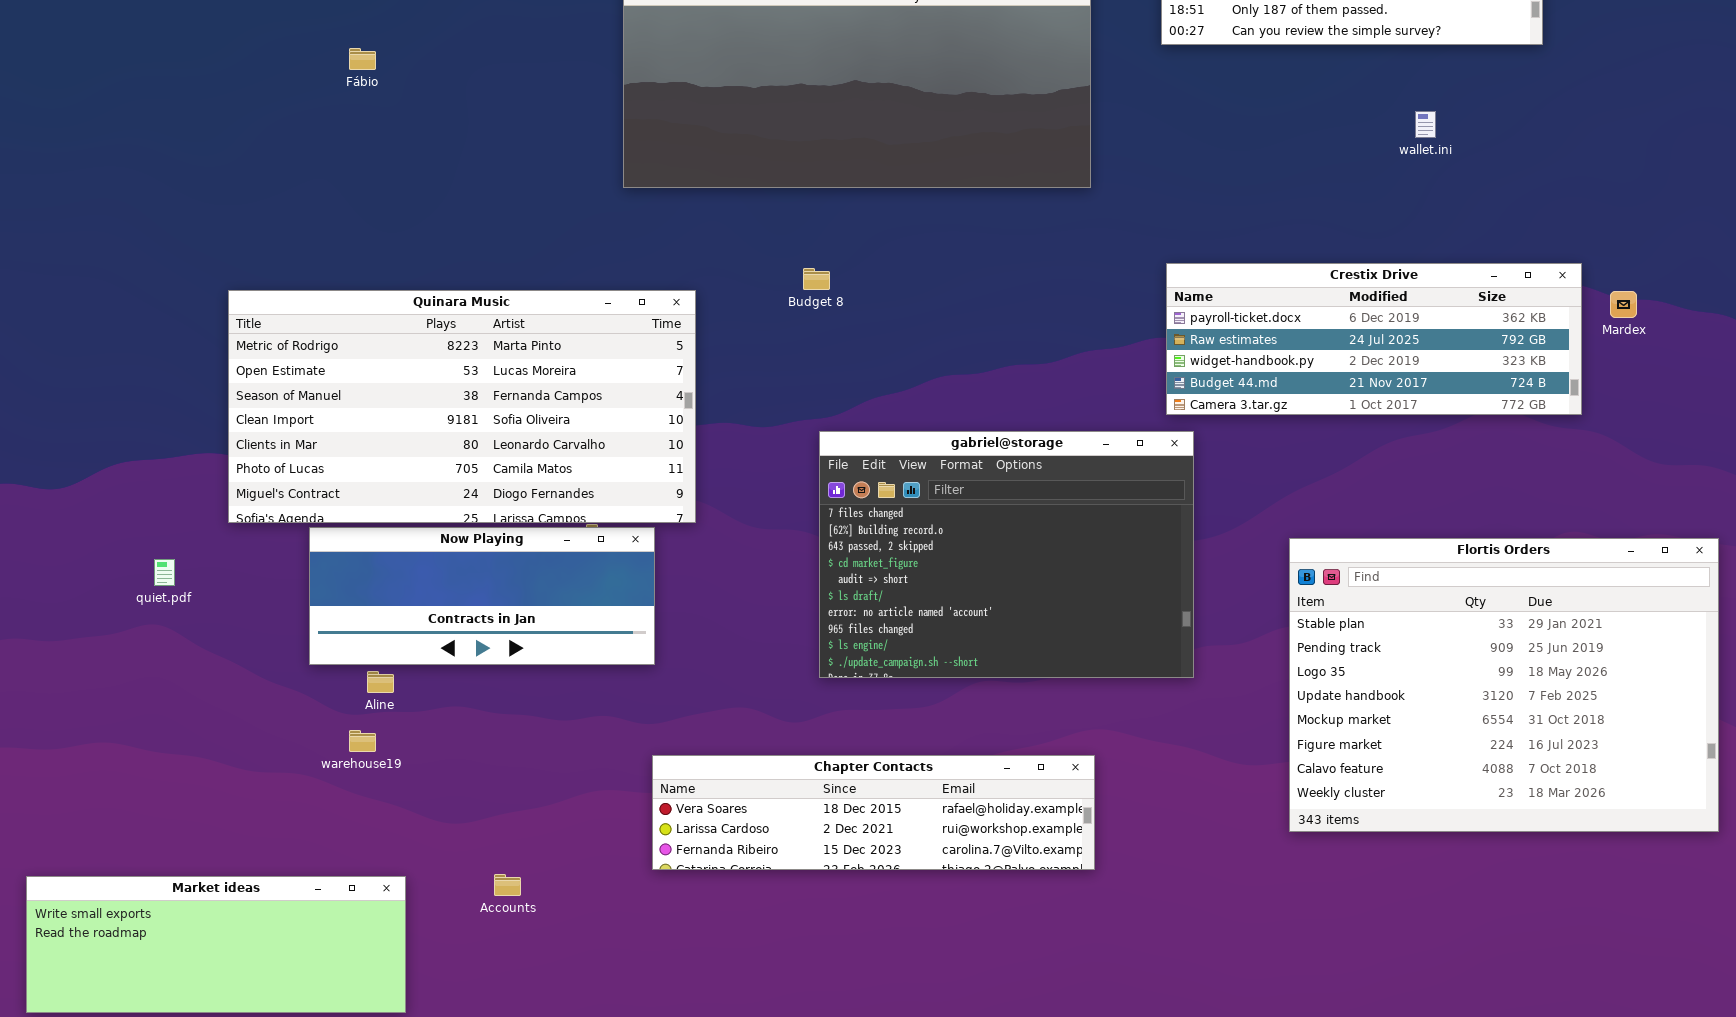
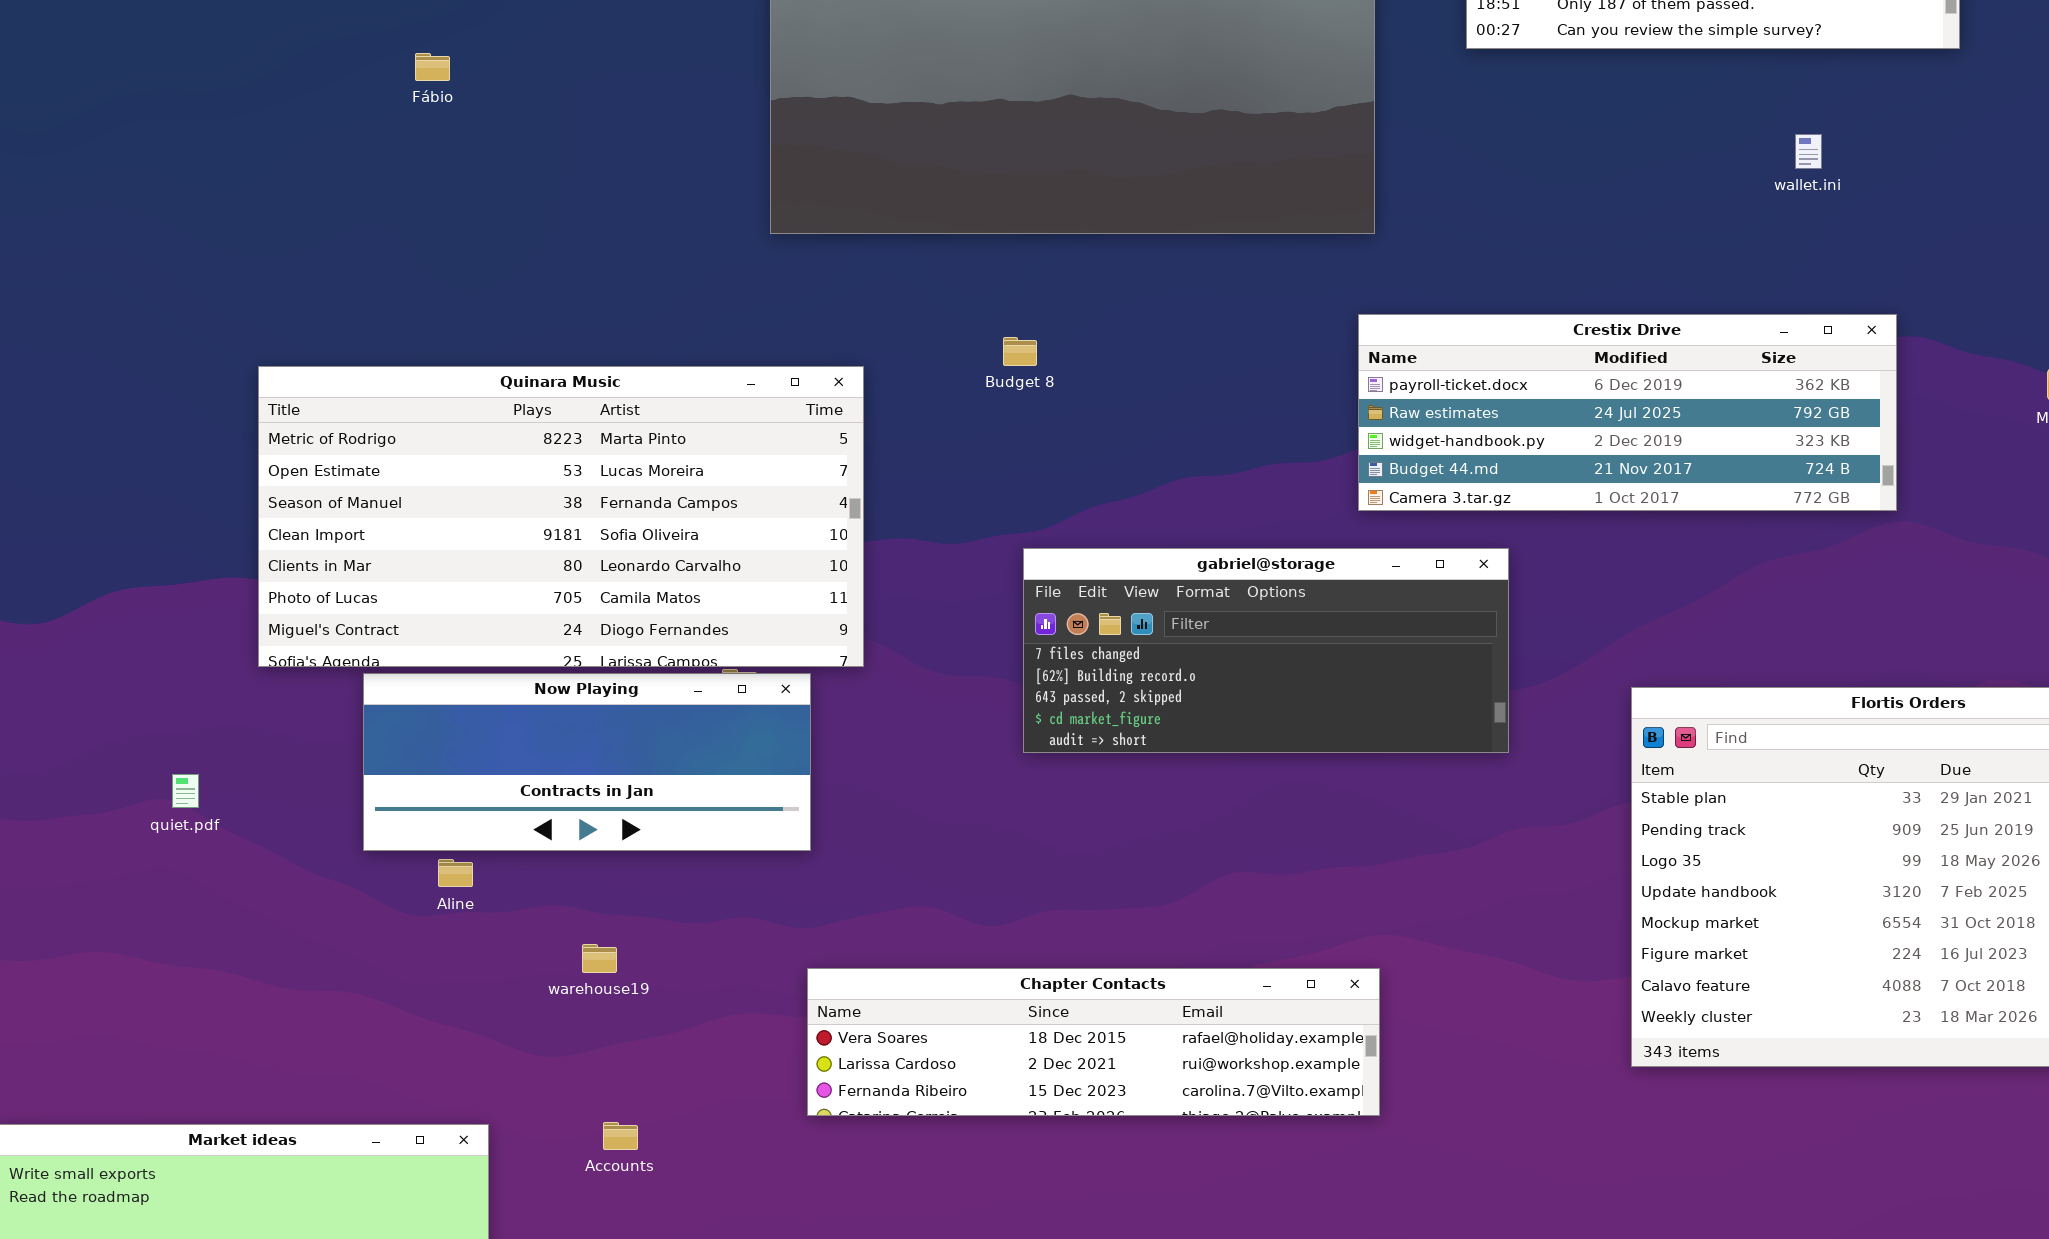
Crestix Drive: [1166,263,1582,415] -> [1358,314,1897,511], moved
gabriel@storage: [819,431,1194,678] -> [1023,548,1509,753], resized
quiet.pdf: [154,559,175,586] -> [172,774,199,808], moved
warehouse19: [349,730,376,752] -> [582,944,617,973], moved

